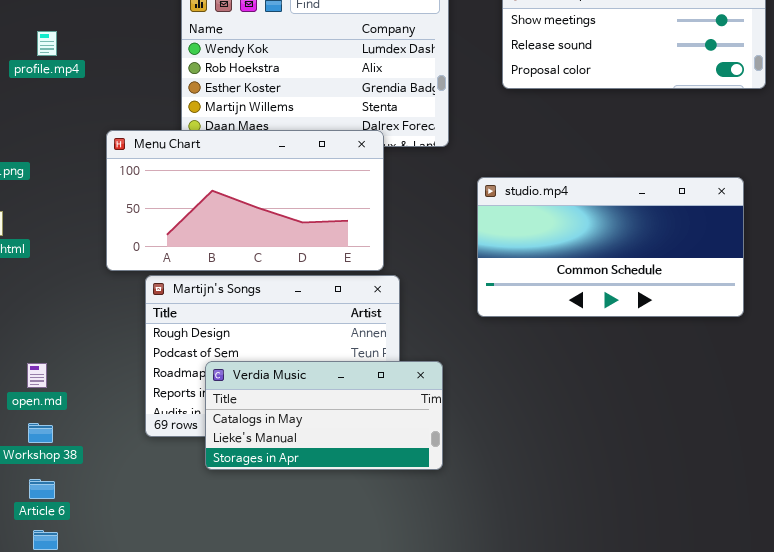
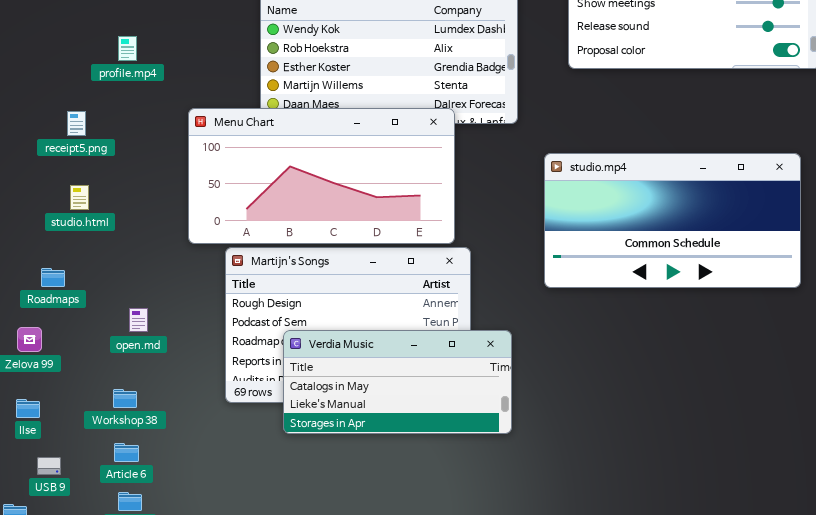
profile.mp4: [37,31,57,56] -> [118,36,137,61], moved
open.md: [27,363,47,388] -> [129,308,148,332], moved

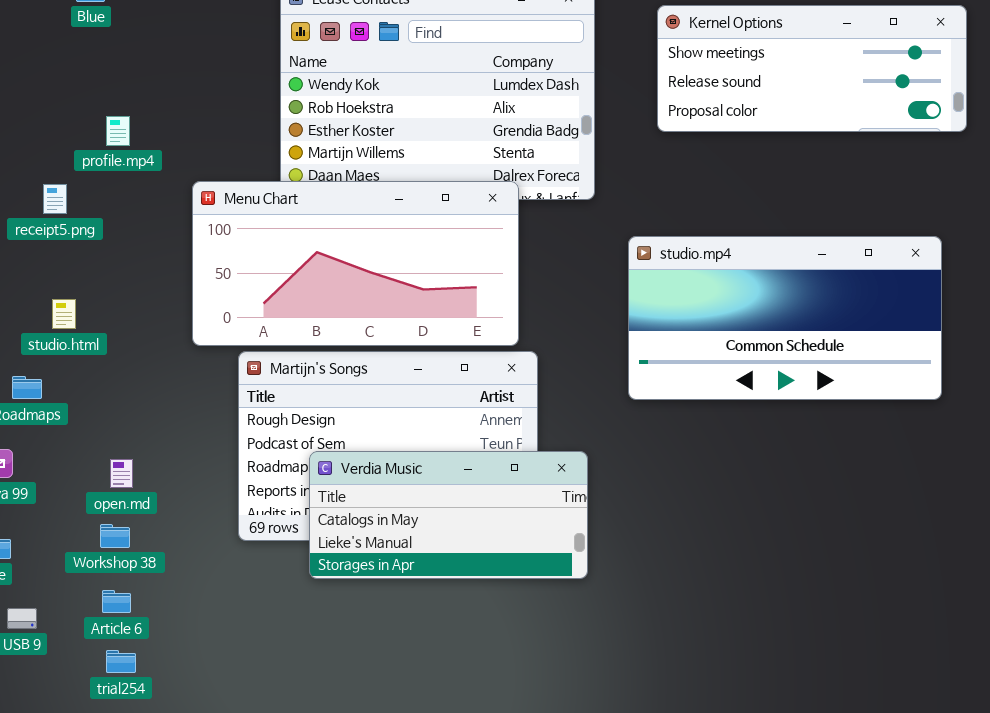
profile.mp4: [118,36,137,61] -> [106,116,130,146], moved
studio.html: [70,185,89,210] -> [52,299,76,329], moved
open.md: [129,308,148,332] -> [110,459,133,488], moved

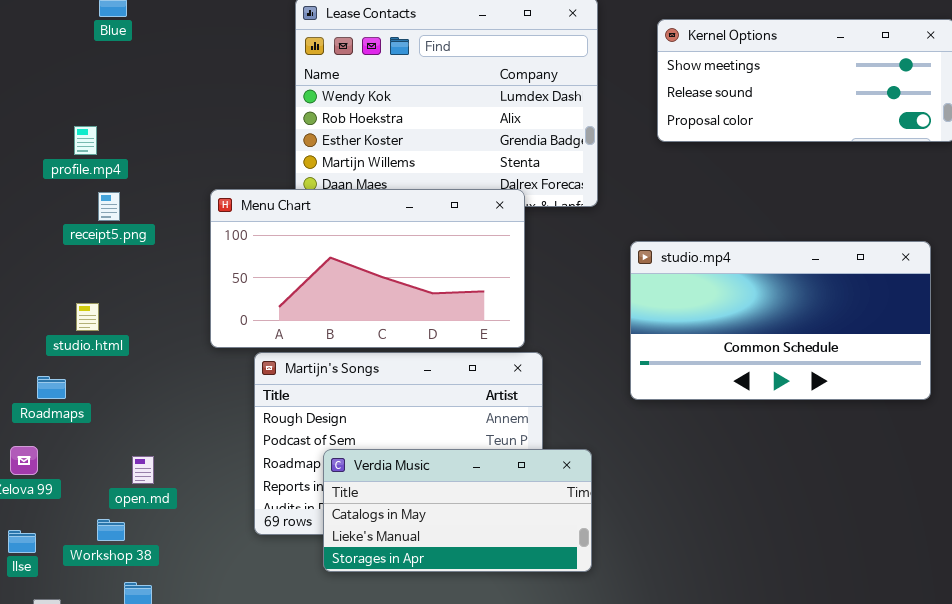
profile.mp4: [106,116,130,146] -> [74,126,97,155], moved
receipt5.png: [43,184,67,214] -> [98,192,120,221], moved
Workshop 38: [100,524,130,548] -> [97,519,125,541], moved

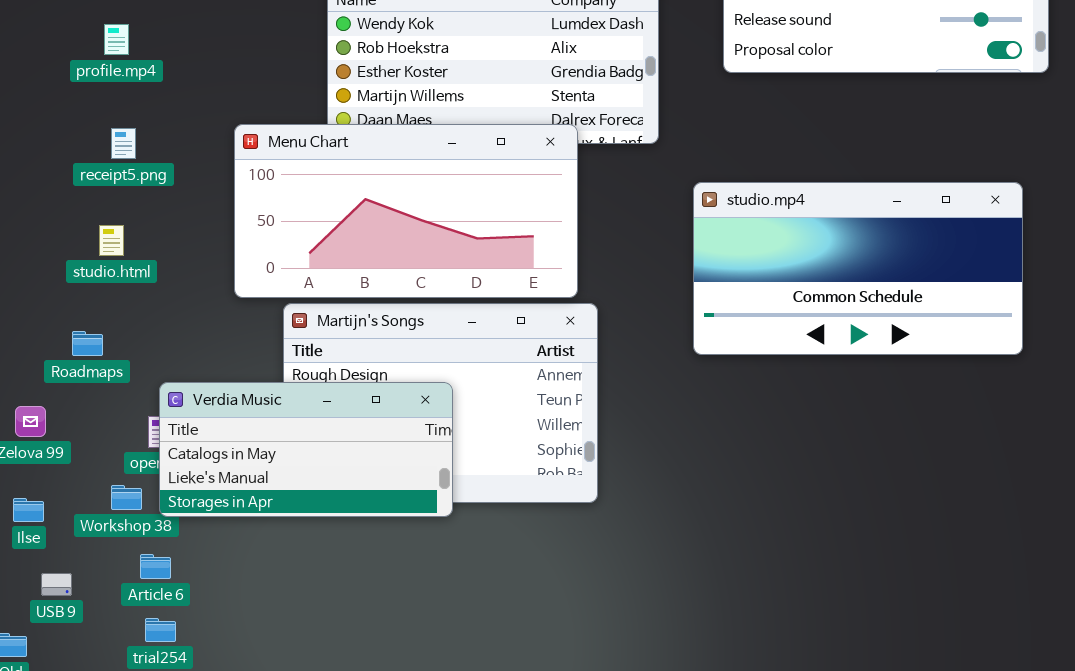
profile.mp4: [74,126,97,155] -> [104,24,129,55], moved
studio.html: [76,303,99,331] -> [99,225,124,256], moved
Roadmaps: [37,376,66,399] -> [72,331,103,356], moved
Verdia Music: [323,449,592,572] -> [159,382,453,517], moved

